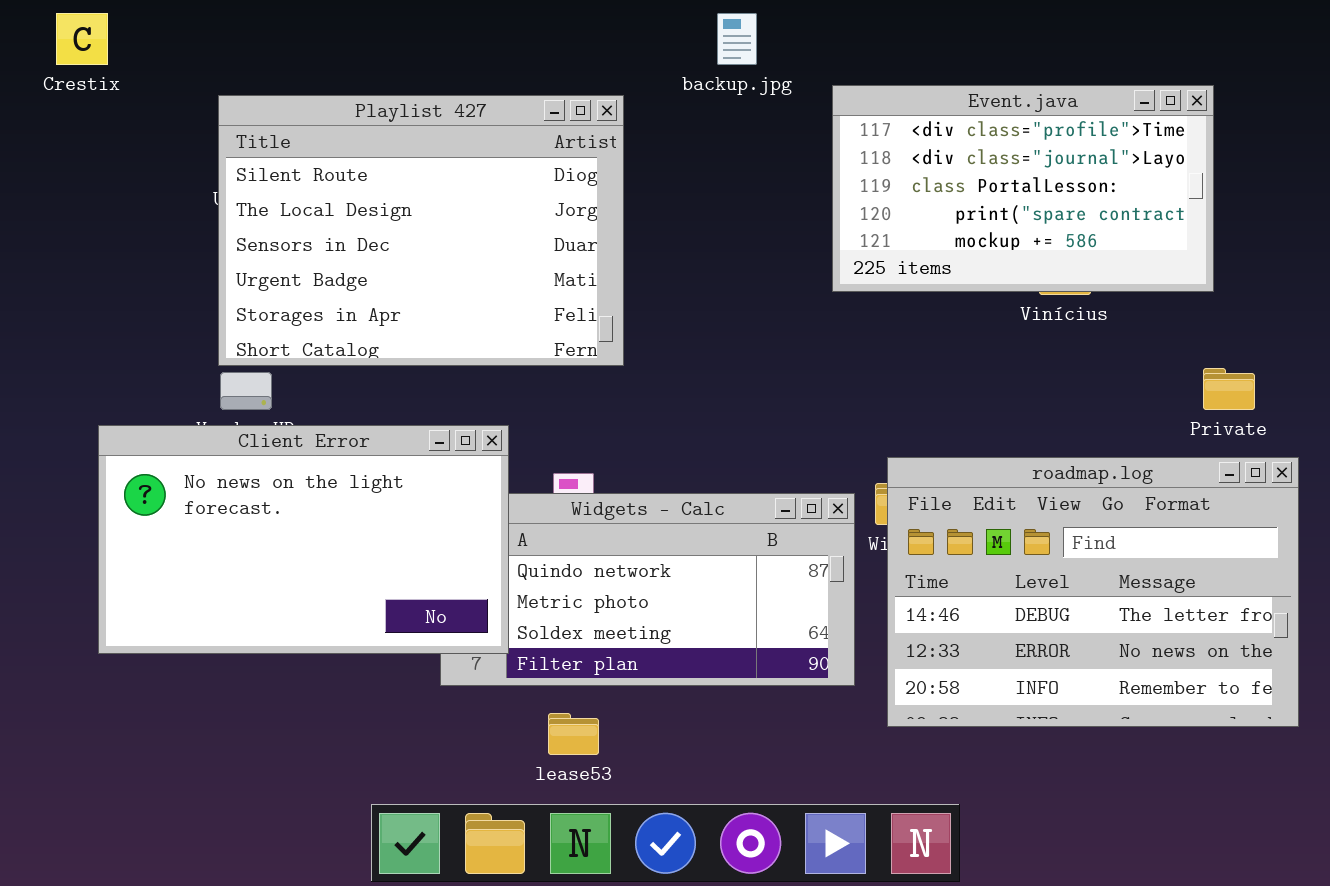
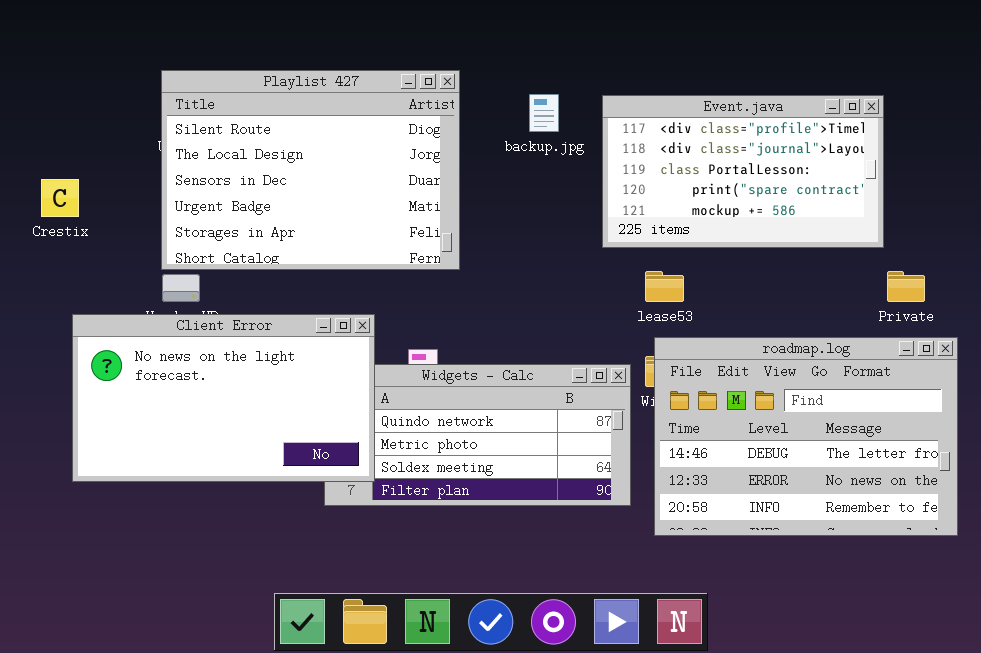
Crestix: [56,13,108,65] -> [41,179,79,217], moved
backup.jpg: [717,13,757,65] -> [529,94,559,132], moved
Event.java: [832,85,1214,292] -> [602,95,884,248], moved
lease53: [548,713,599,755] -> [645,271,684,302], moved

